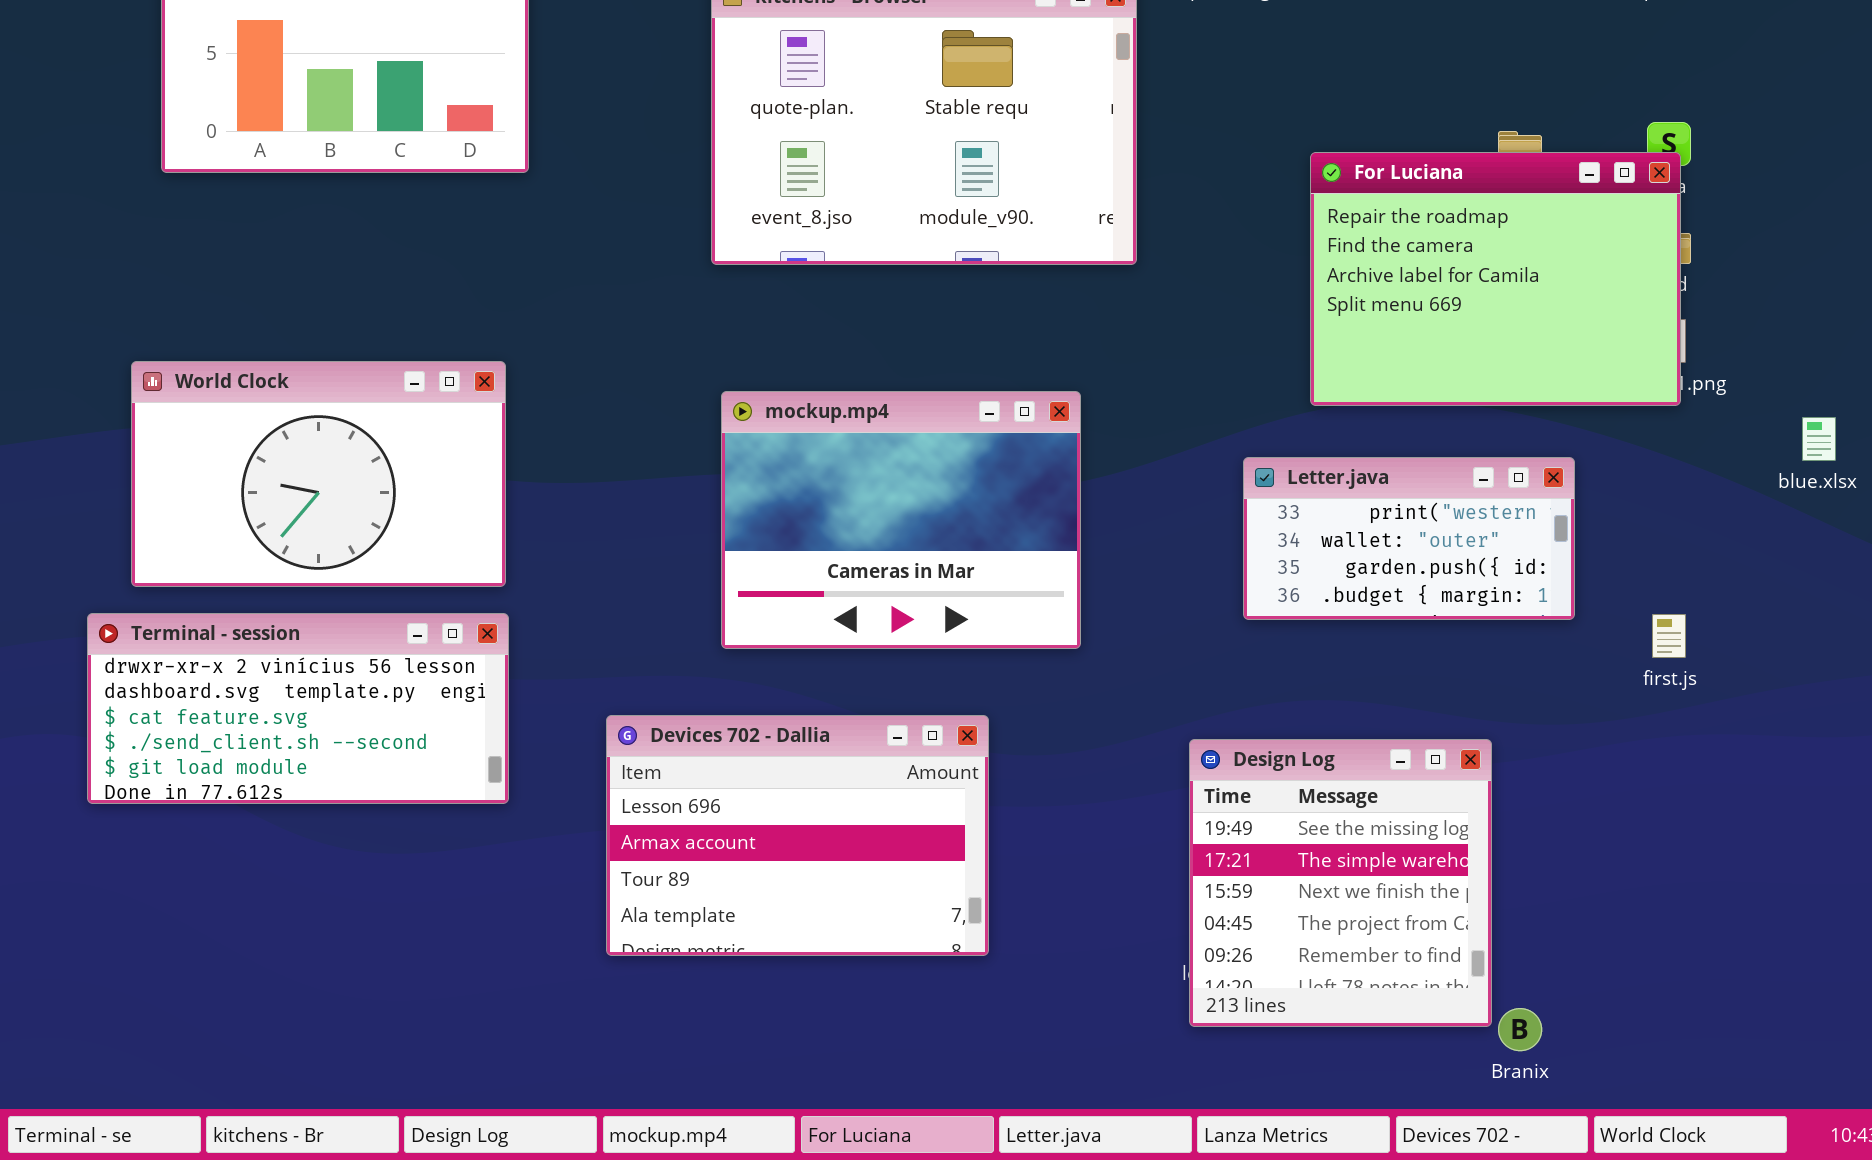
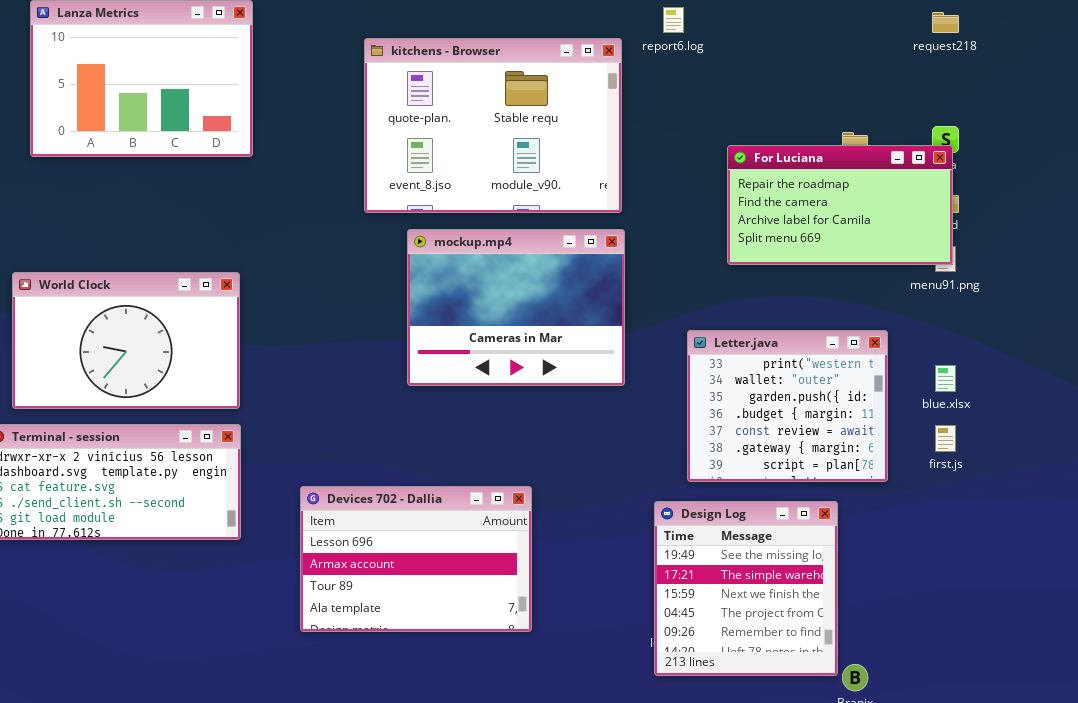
For Luciana: [1310,152,1681,406] -> [727,145,953,265], resized
mockup.mp4: [721,391,1081,649] -> [407,229,625,386], moved
blue.xlsx: [1802,417,1836,461] -> [935,365,956,392], moved
Letter.java: [1243,457,1575,620] -> [687,330,888,482], resized

